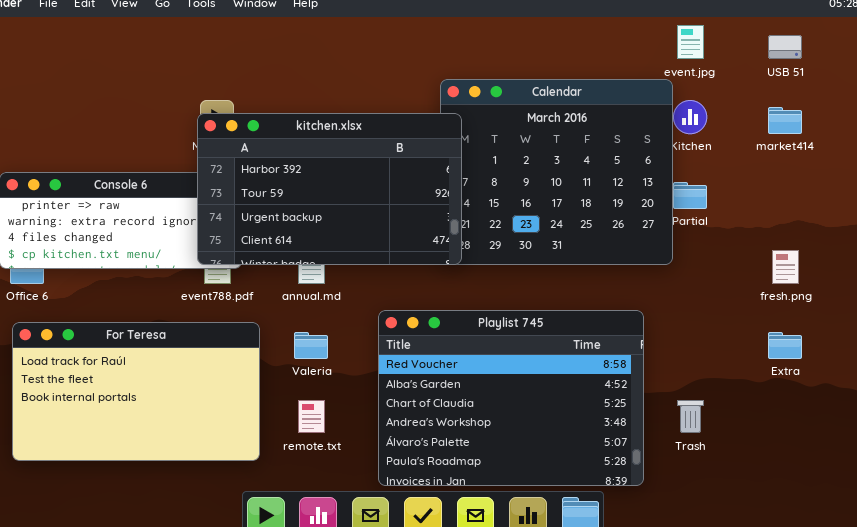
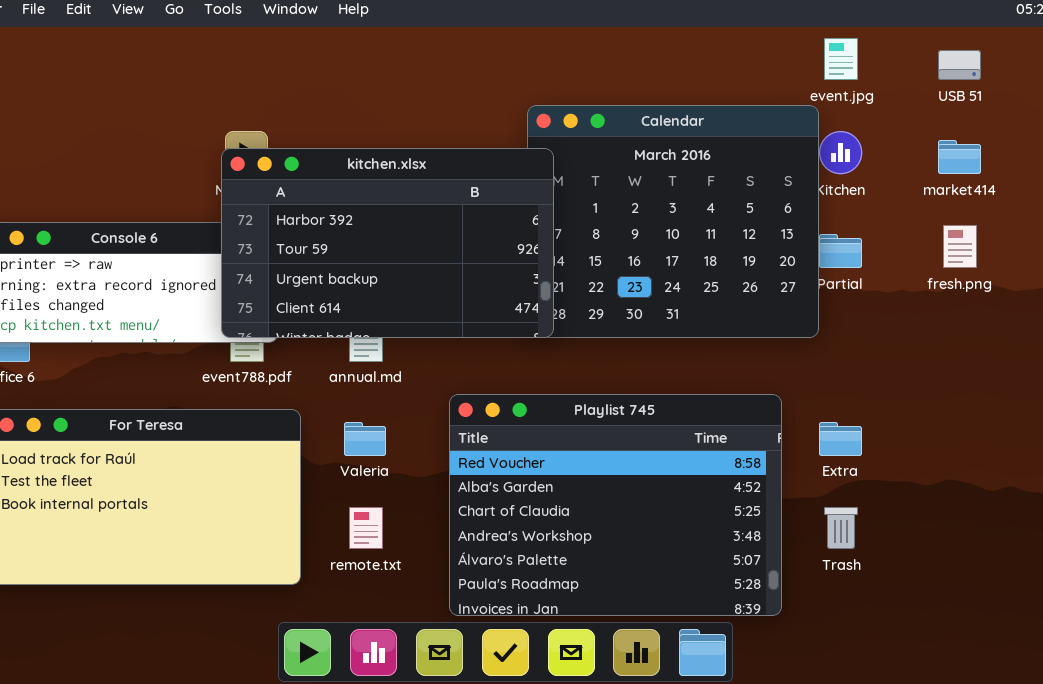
fresh.png: [772,250,799,284] -> [943,225,977,268], moved
Extra: [768,332,802,359] -> [819,422,862,456], moved

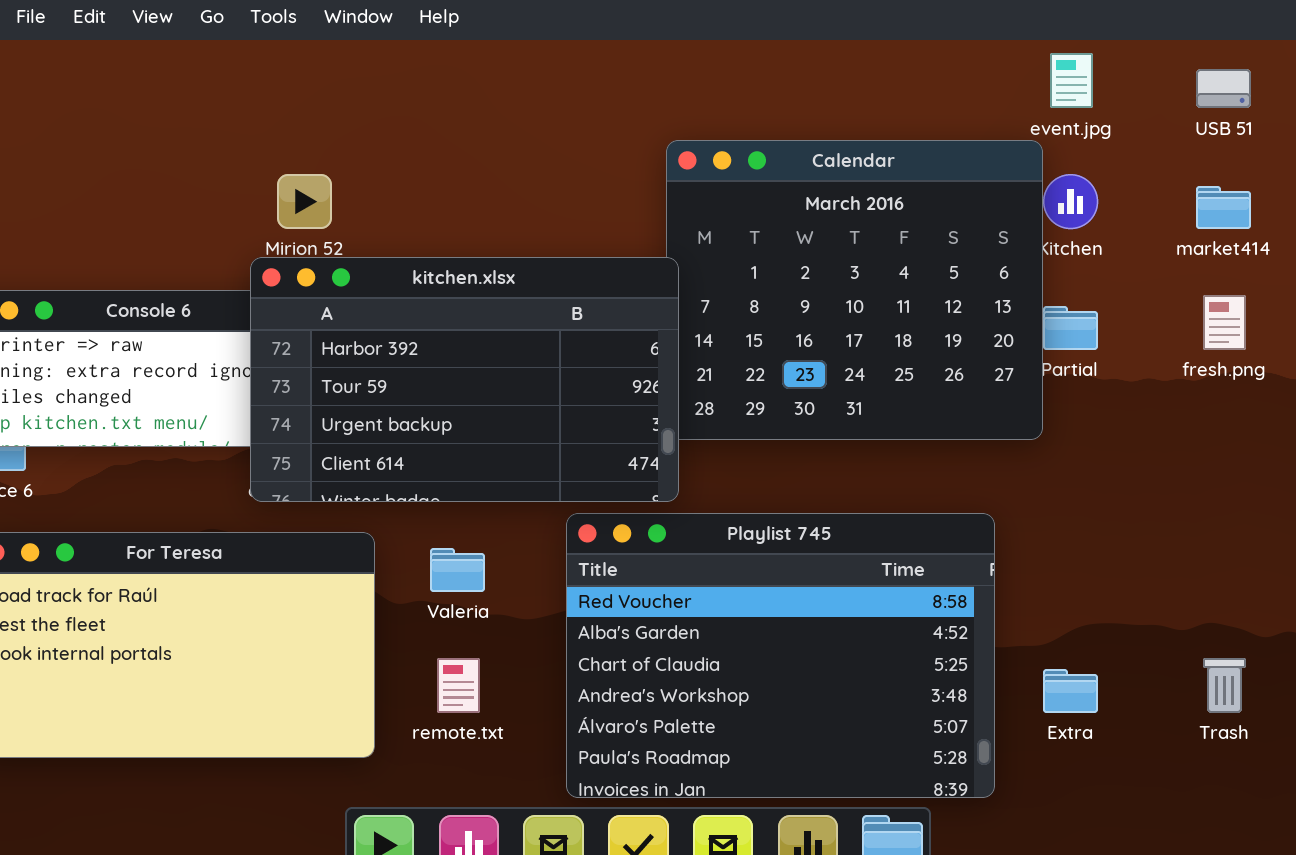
kitchen.xlsx: [221,148,554,338] -> [250,257,679,502], moved
Extra: [819,422,862,456] -> [1043,669,1098,713], moved
Trash: [824,507,858,549] -> [1203,658,1246,713], moved

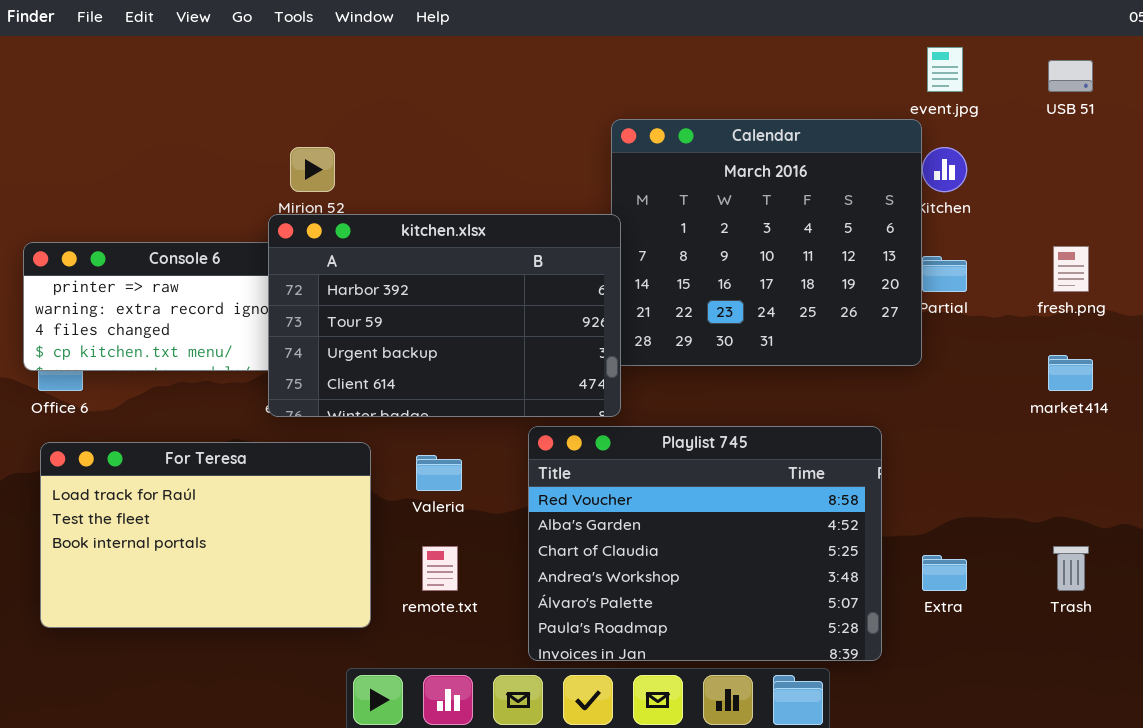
market414: [1196,186,1251,229] -> [1048,355,1093,391], moved

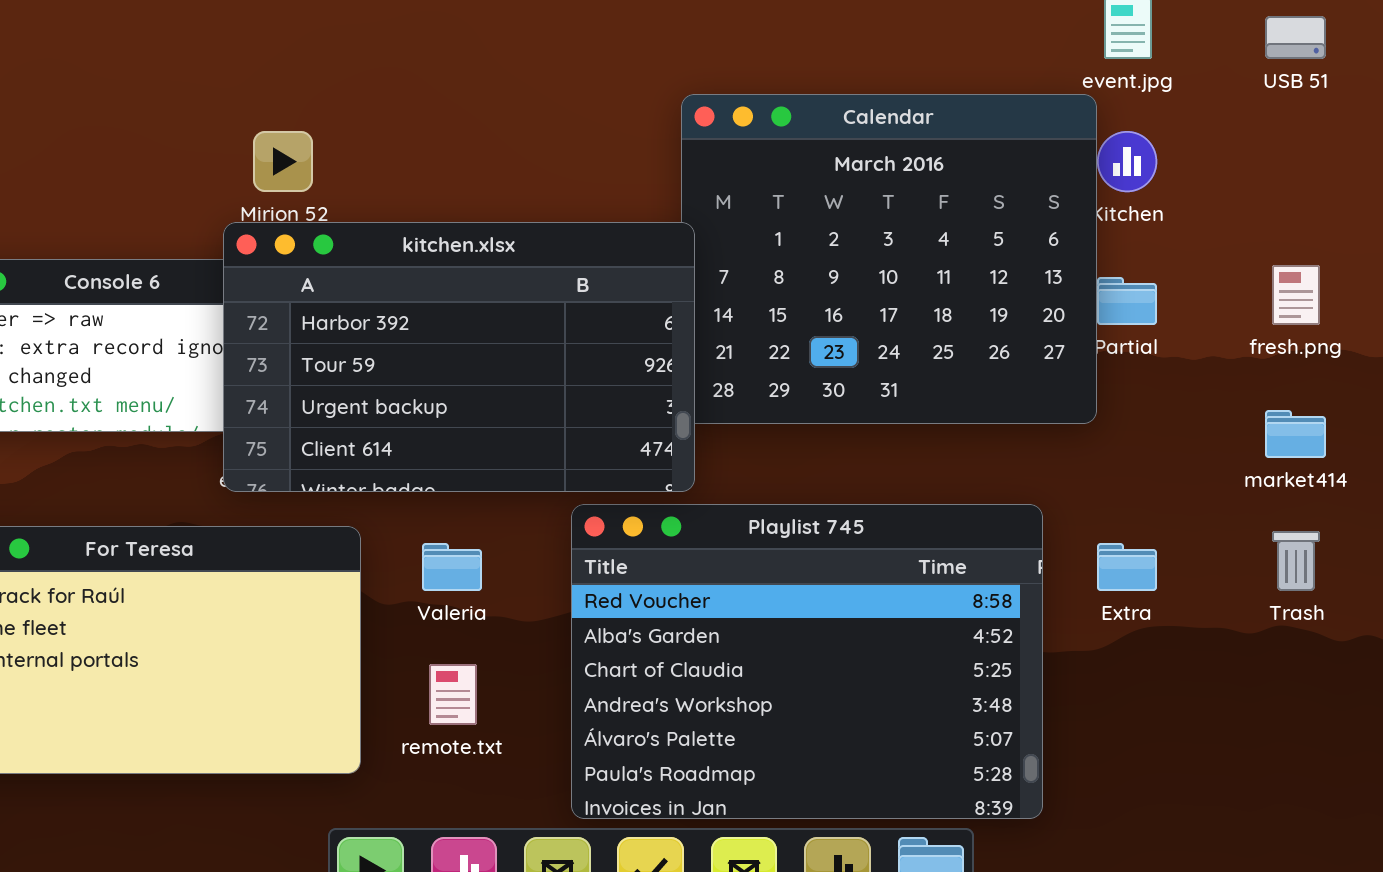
Trash: [1053,546,1089,591] -> [1272,531,1320,591], moved
Extra: [922,555,967,591] -> [1097,543,1157,591], moved

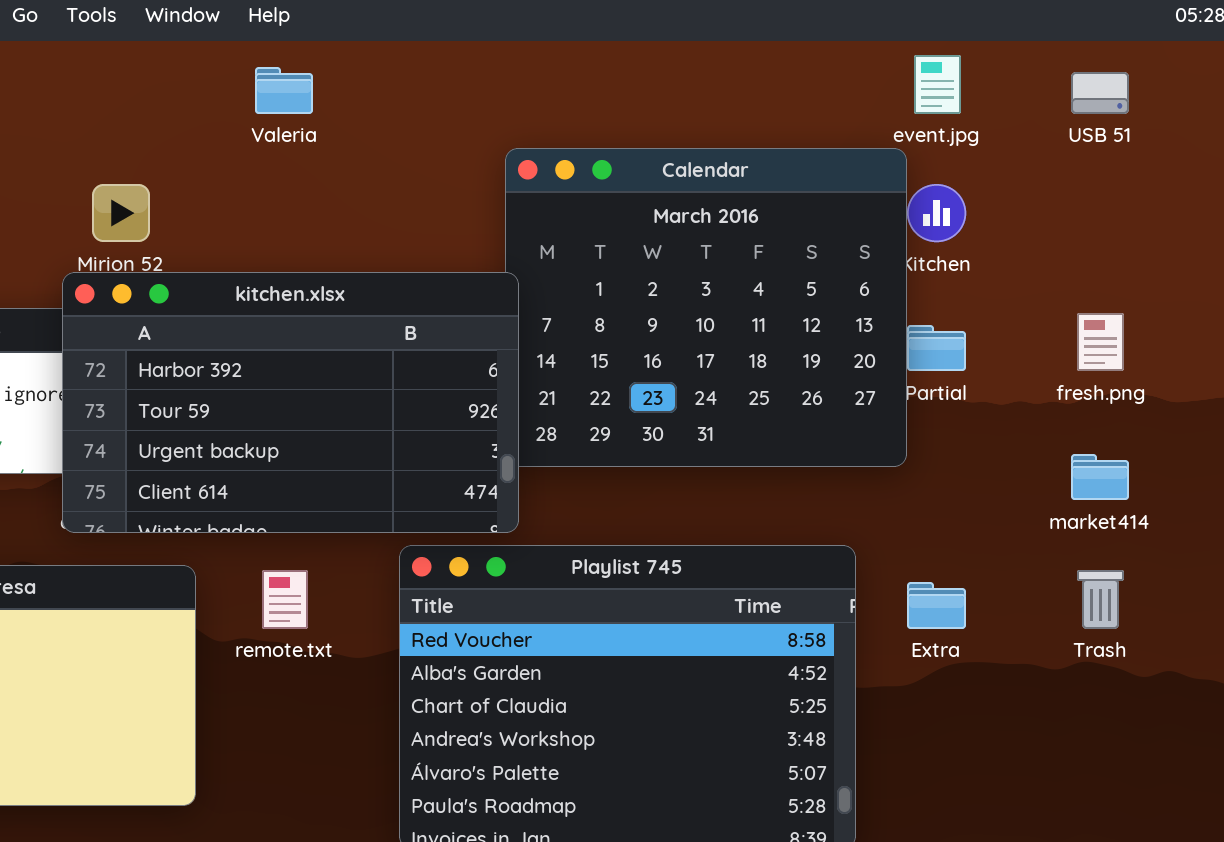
Valeria: [422,543,482,591] -> [255,67,313,114], moved
remote.txt: [429,664,477,725] -> [262,570,308,629], moved

